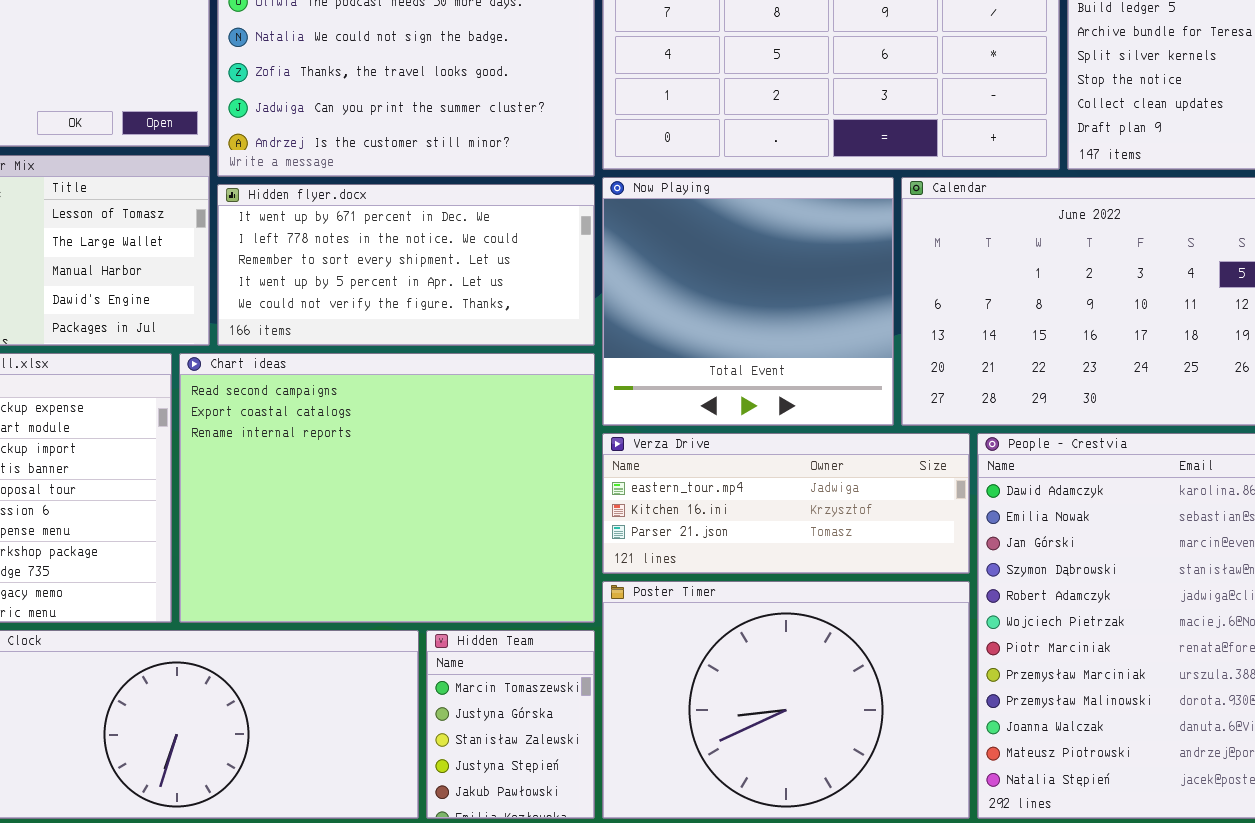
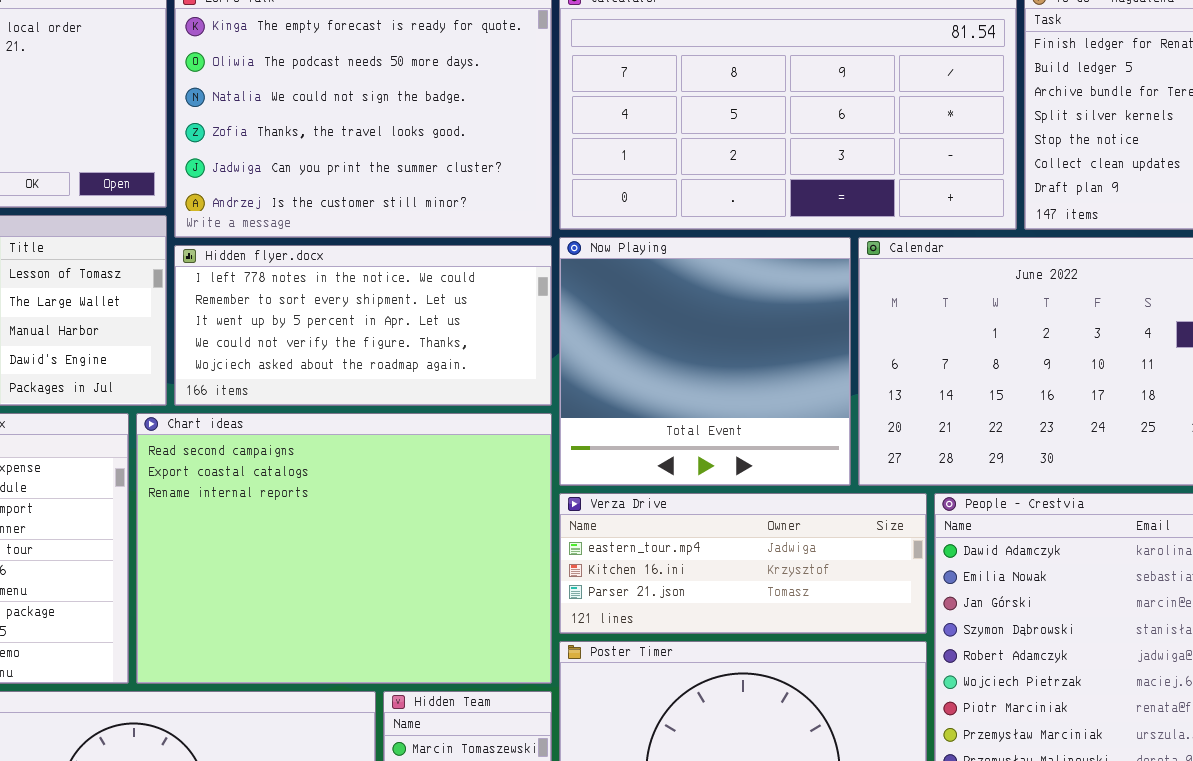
Hidden flyer.docx: [217,184,595,346] -> [174,245,552,406], scrolled down 1 row

